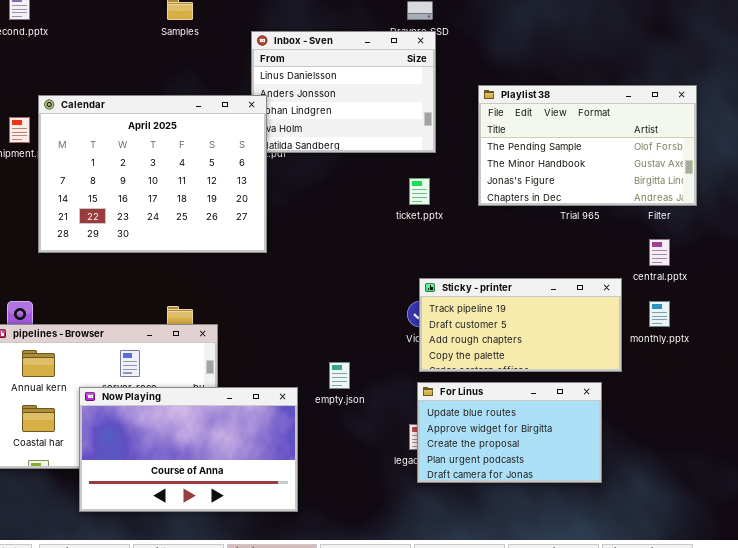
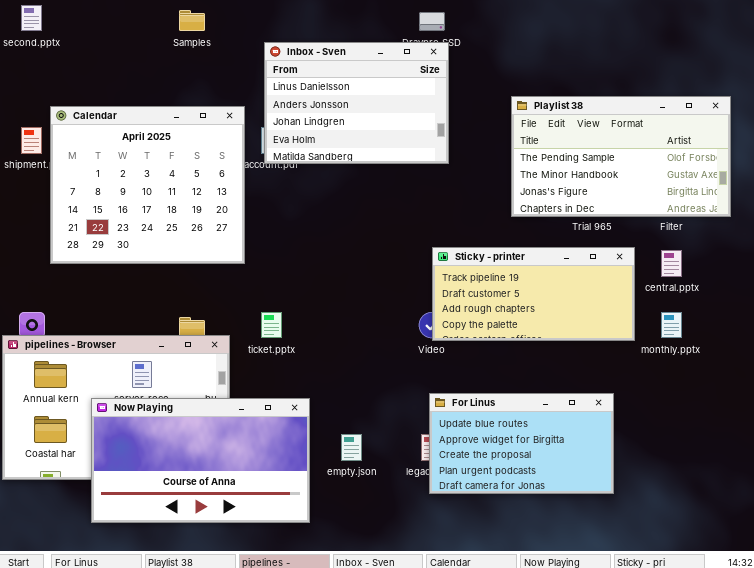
Playlist 38: [478,85,697,206] -> [511,96,731,217], moved
Calendar: [38,95,267,253] -> [50,106,245,264], resized
ticket.pptx: [409,178,430,205] -> [261,312,282,338], moved
Sticky - printer: [419,278,622,372] -> [432,247,635,341], moved
empty.json: [329,362,350,389] -> [341,434,362,461], moved

